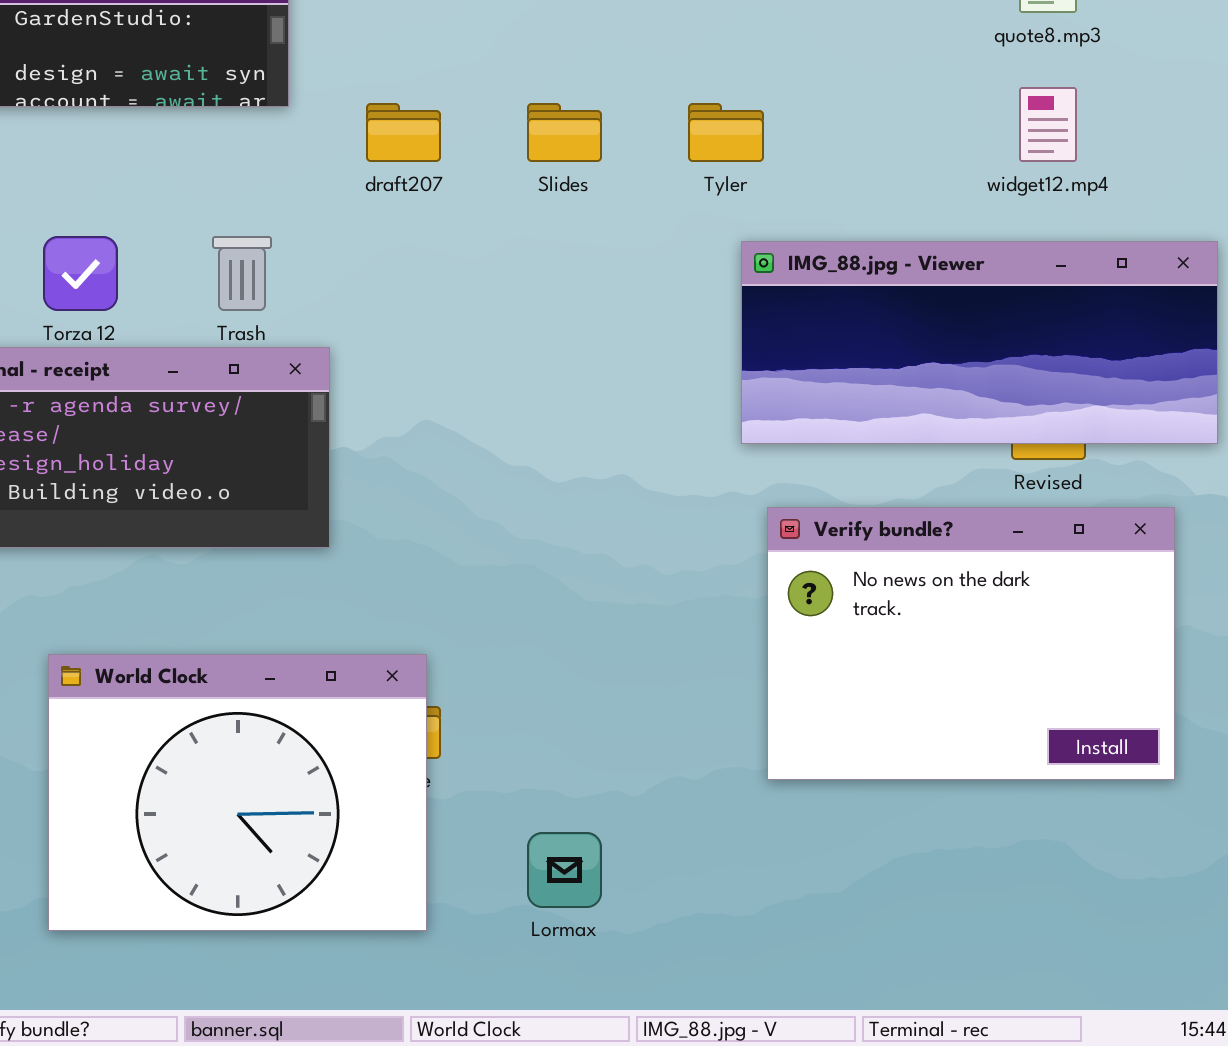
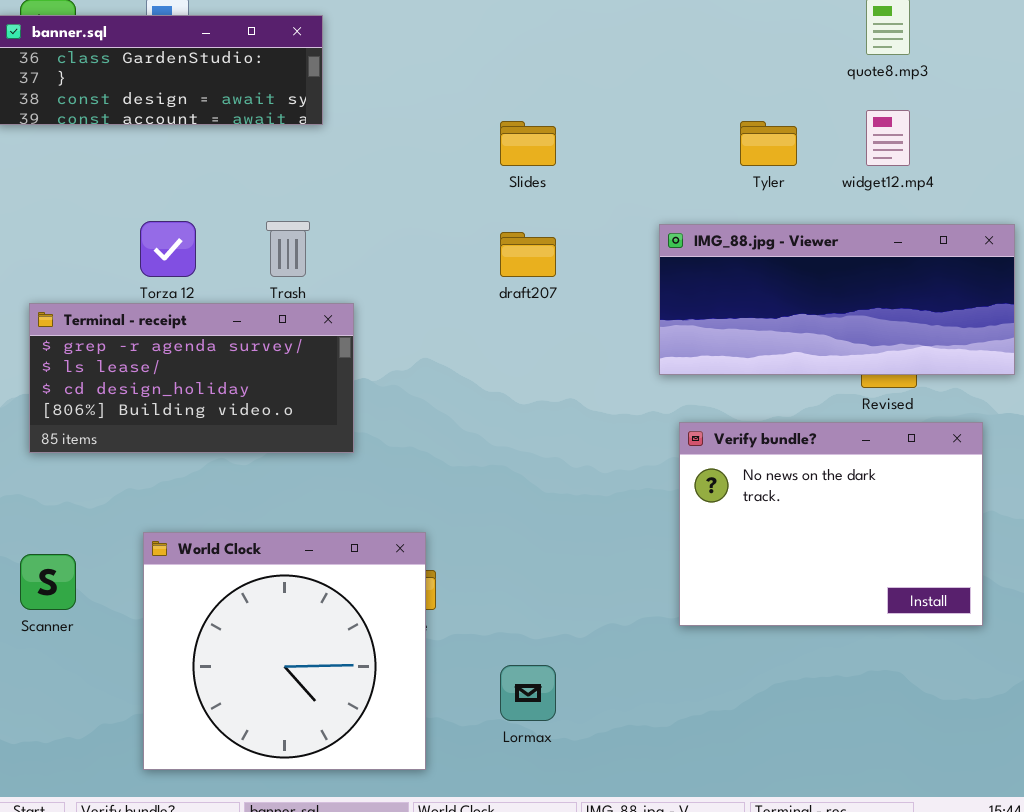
draft207: [366,103,441,162] -> [500,232,556,277], moved
Tyler: [688,103,764,162] -> [740,121,797,166], moved
World Clock: [48,654,427,931] -> [143,532,426,770], resized

